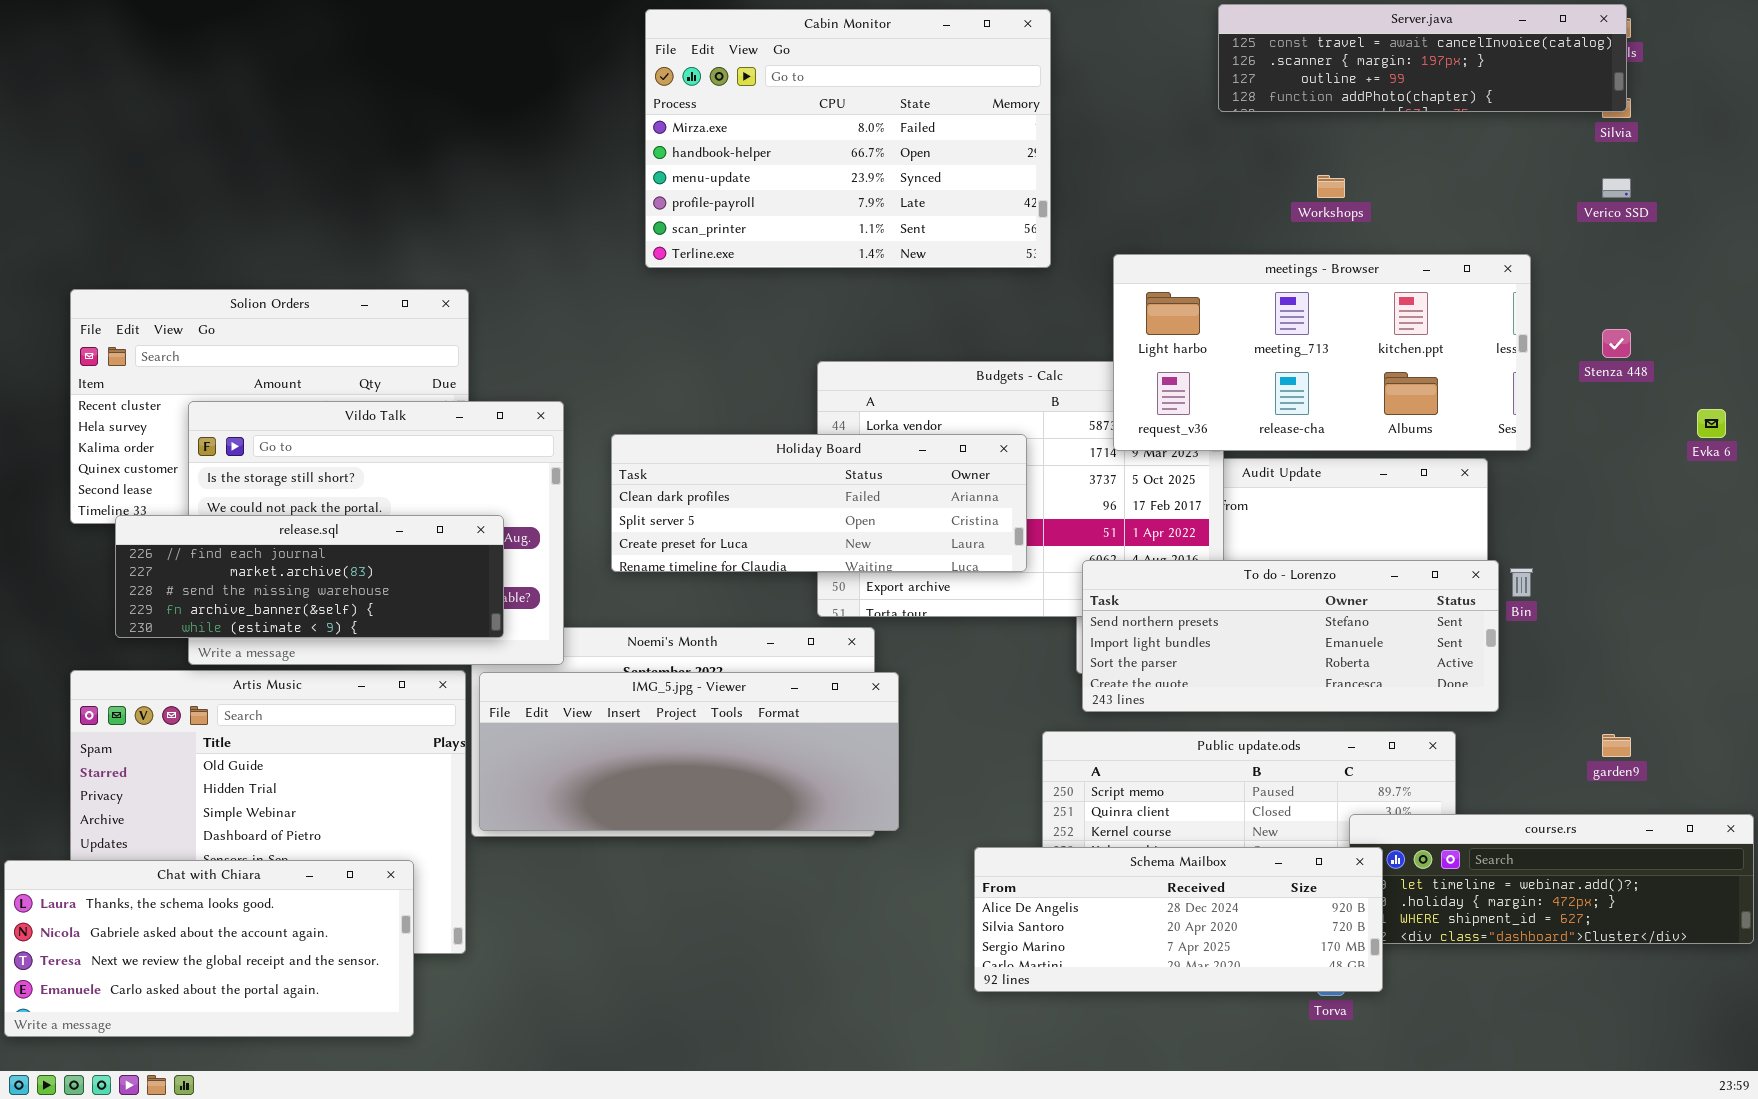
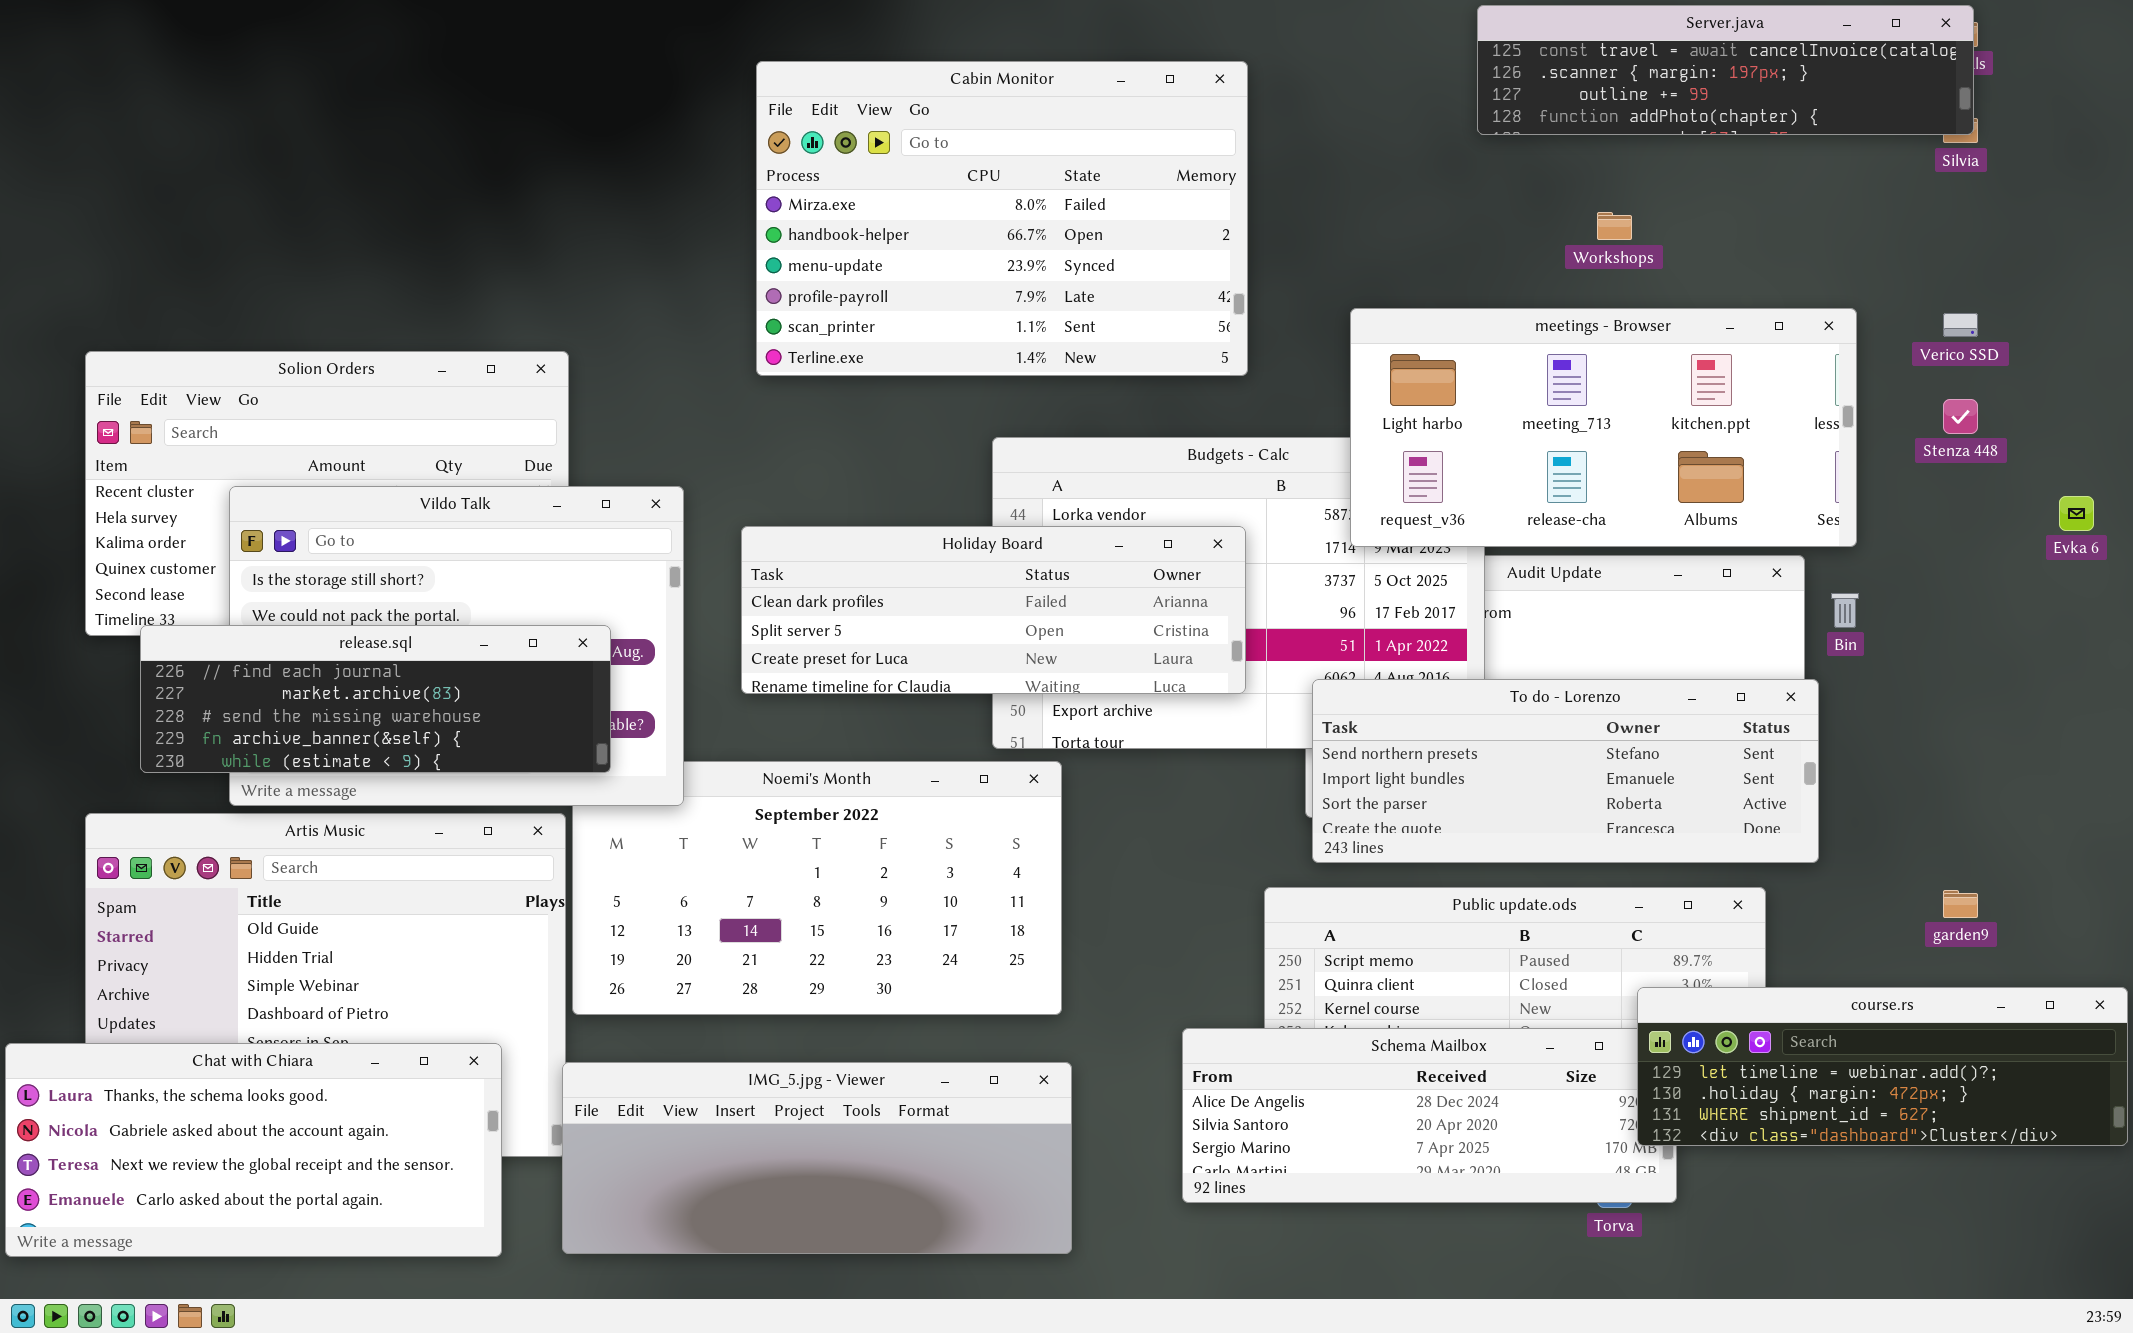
Cabin Monitor: [645,9,1051,268] -> [756,61,1248,376], moved
Verico SSD: [1602,178,1631,198] -> [1943,313,1978,337], moved
Bin: [1510,568,1533,597] -> [1831,593,1859,628], moved
IMG_5.jpg - Viewer: [479,672,899,831] -> [562,1062,1072,1254], moved
course.rs: [1349,814,1754,944] -> [1637,987,2128,1146], raised

